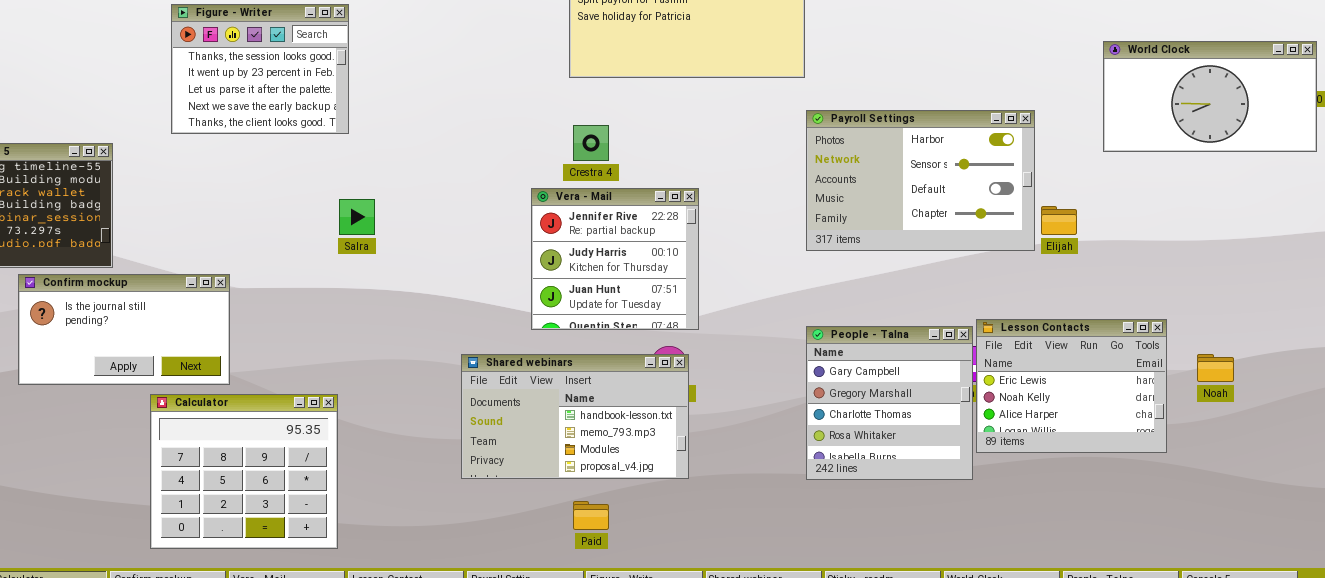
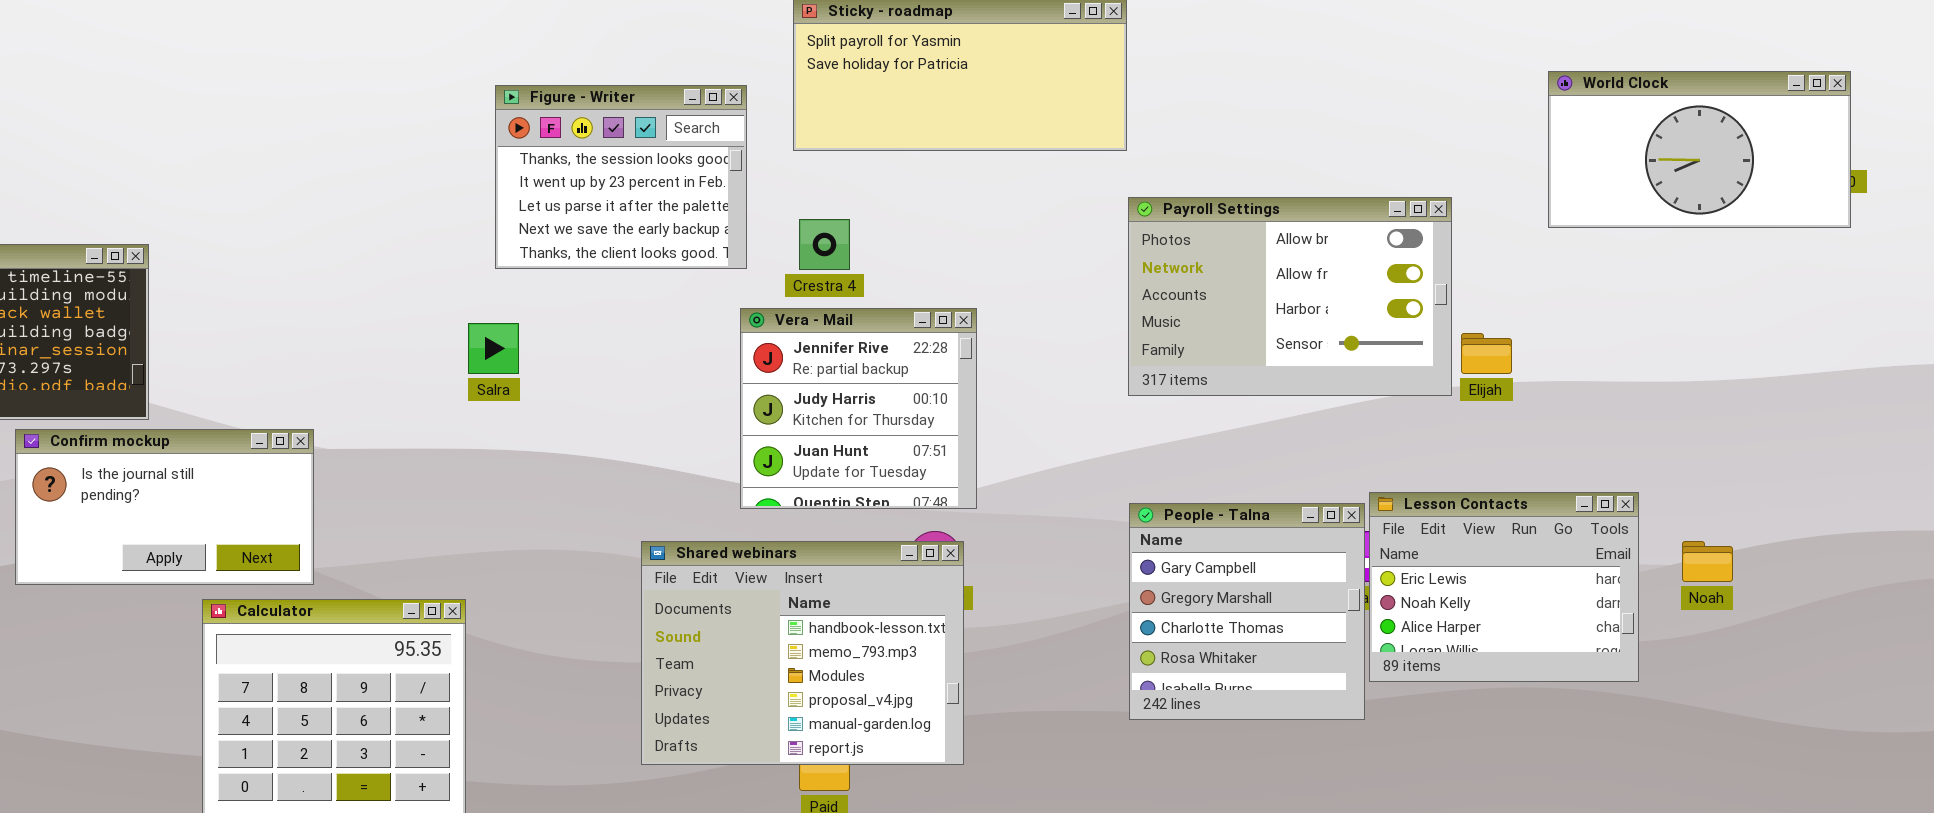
Figure - Writer: [171,4,349,134] -> [495,85,747,269], moved
World Clock: [1103,41,1317,152] -> [1548,71,1851,228], moved
Payroll Settings: [806,110,1035,251] -> [1128,197,1452,396], scrolled up 2 rows
Shared webinars: [461,354,689,479] -> [641,541,964,765], resized

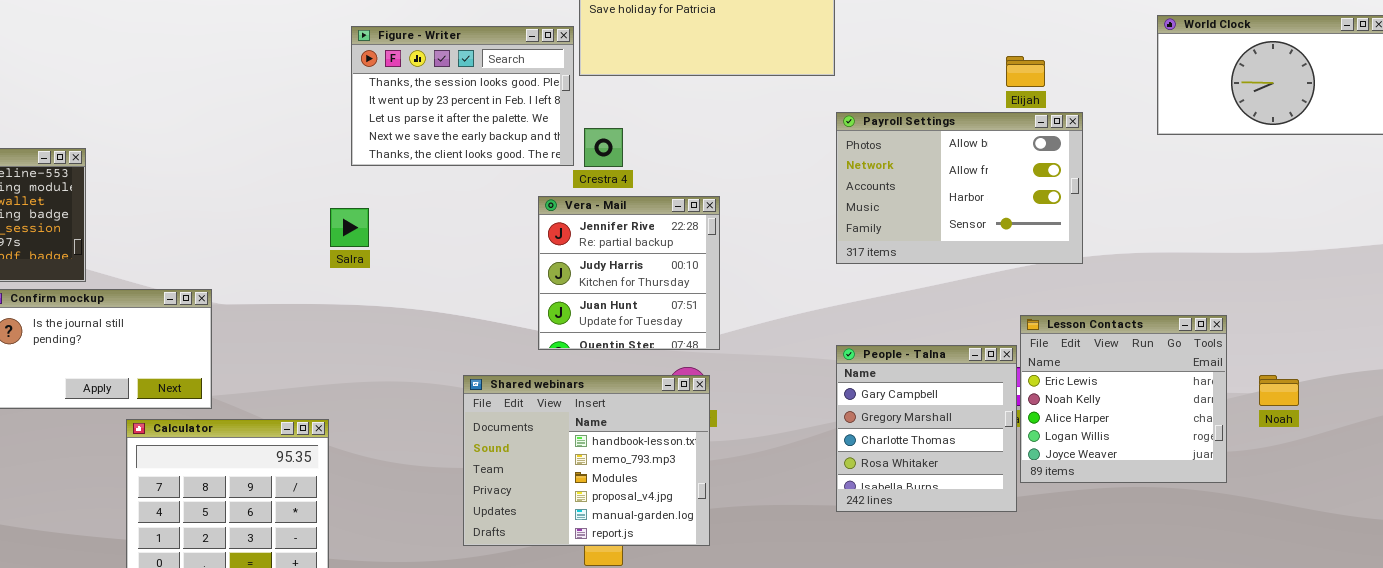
Figure - Writer: [495,85,747,269] -> [351,26,574,166], resized
Elijah: [1461,333,1512,374] -> [1006,56,1045,87], moved
Lesson Contacts: [1369,492,1639,682] -> [1020,315,1227,483], resized

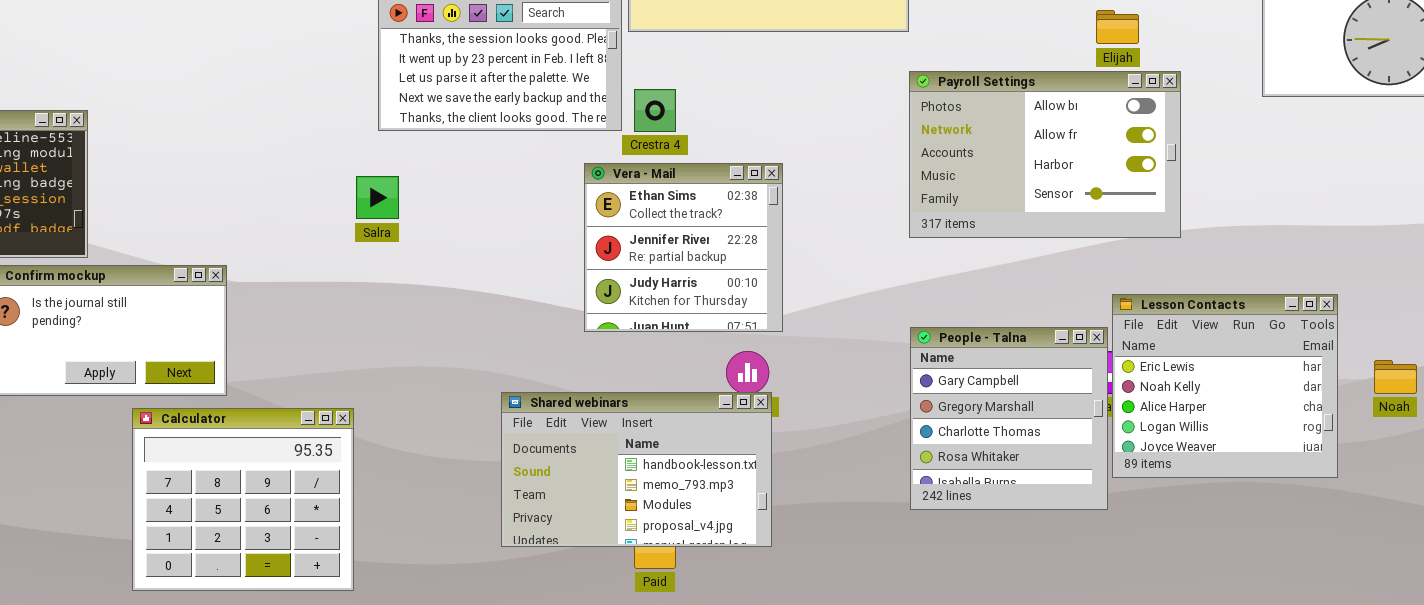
Vera - Mail: [538,196,720,350] -> [584,163,783,332], scrolled up 1 row
Shared webinars: [463,375,710,546] -> [501,392,772,547], resized

